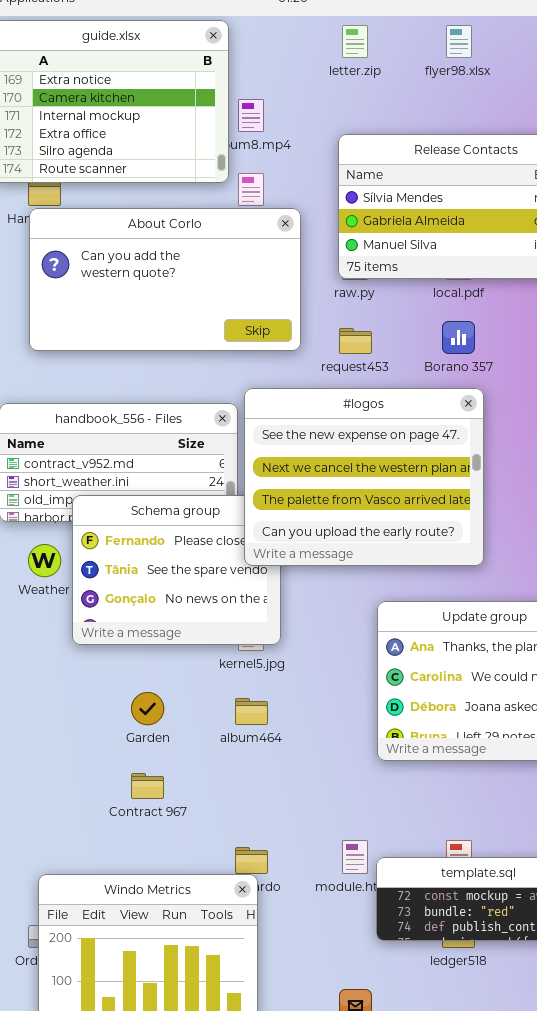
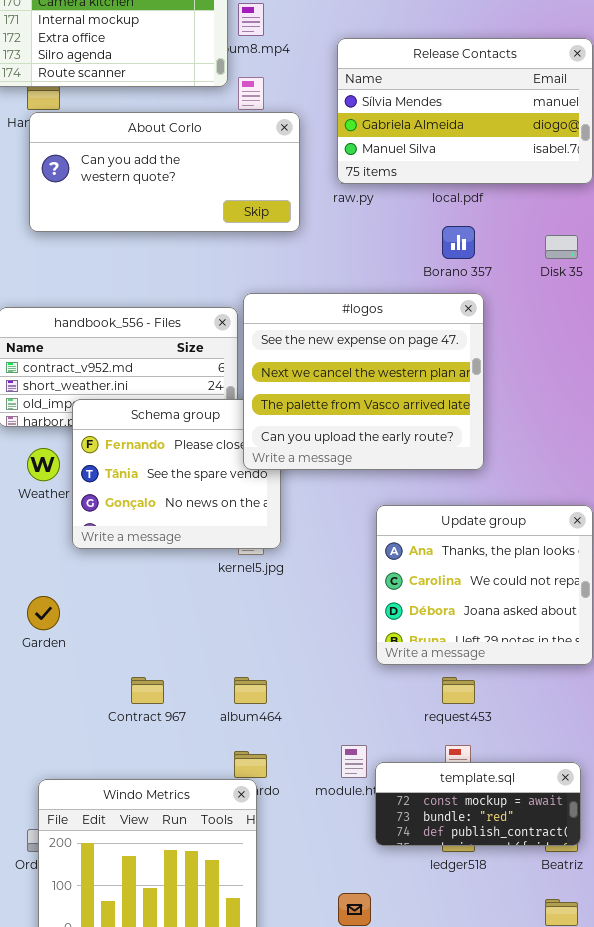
About Corlo: [29,208,301,351] -> [29,112,300,232], resized
request453: [339,328,372,354] -> [442,677,475,704], moved
Garden: [131,692,164,725] -> [27,596,60,630], moved
album464: [235,698,268,725] -> [234,677,267,704], moved

